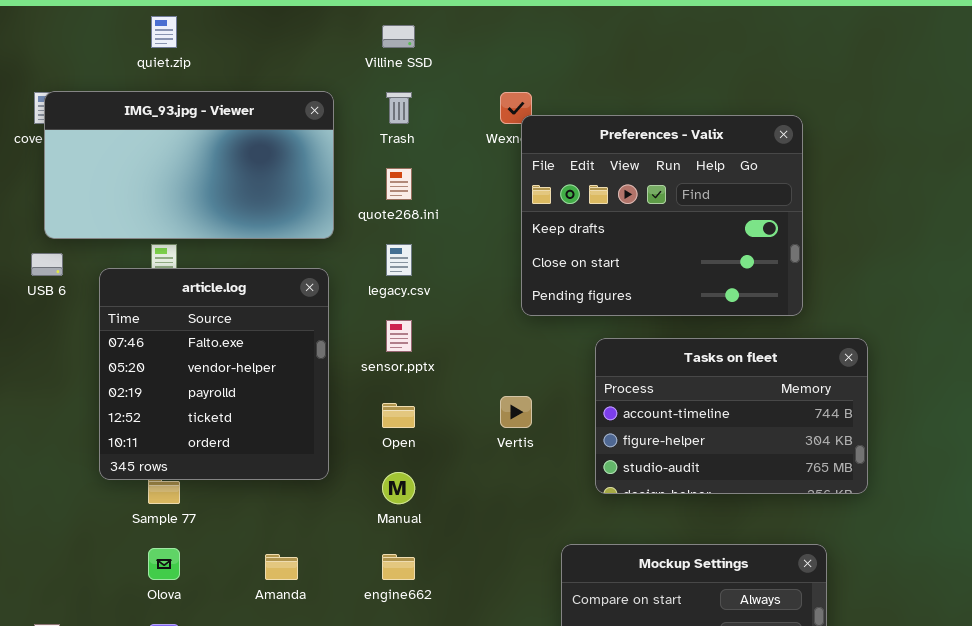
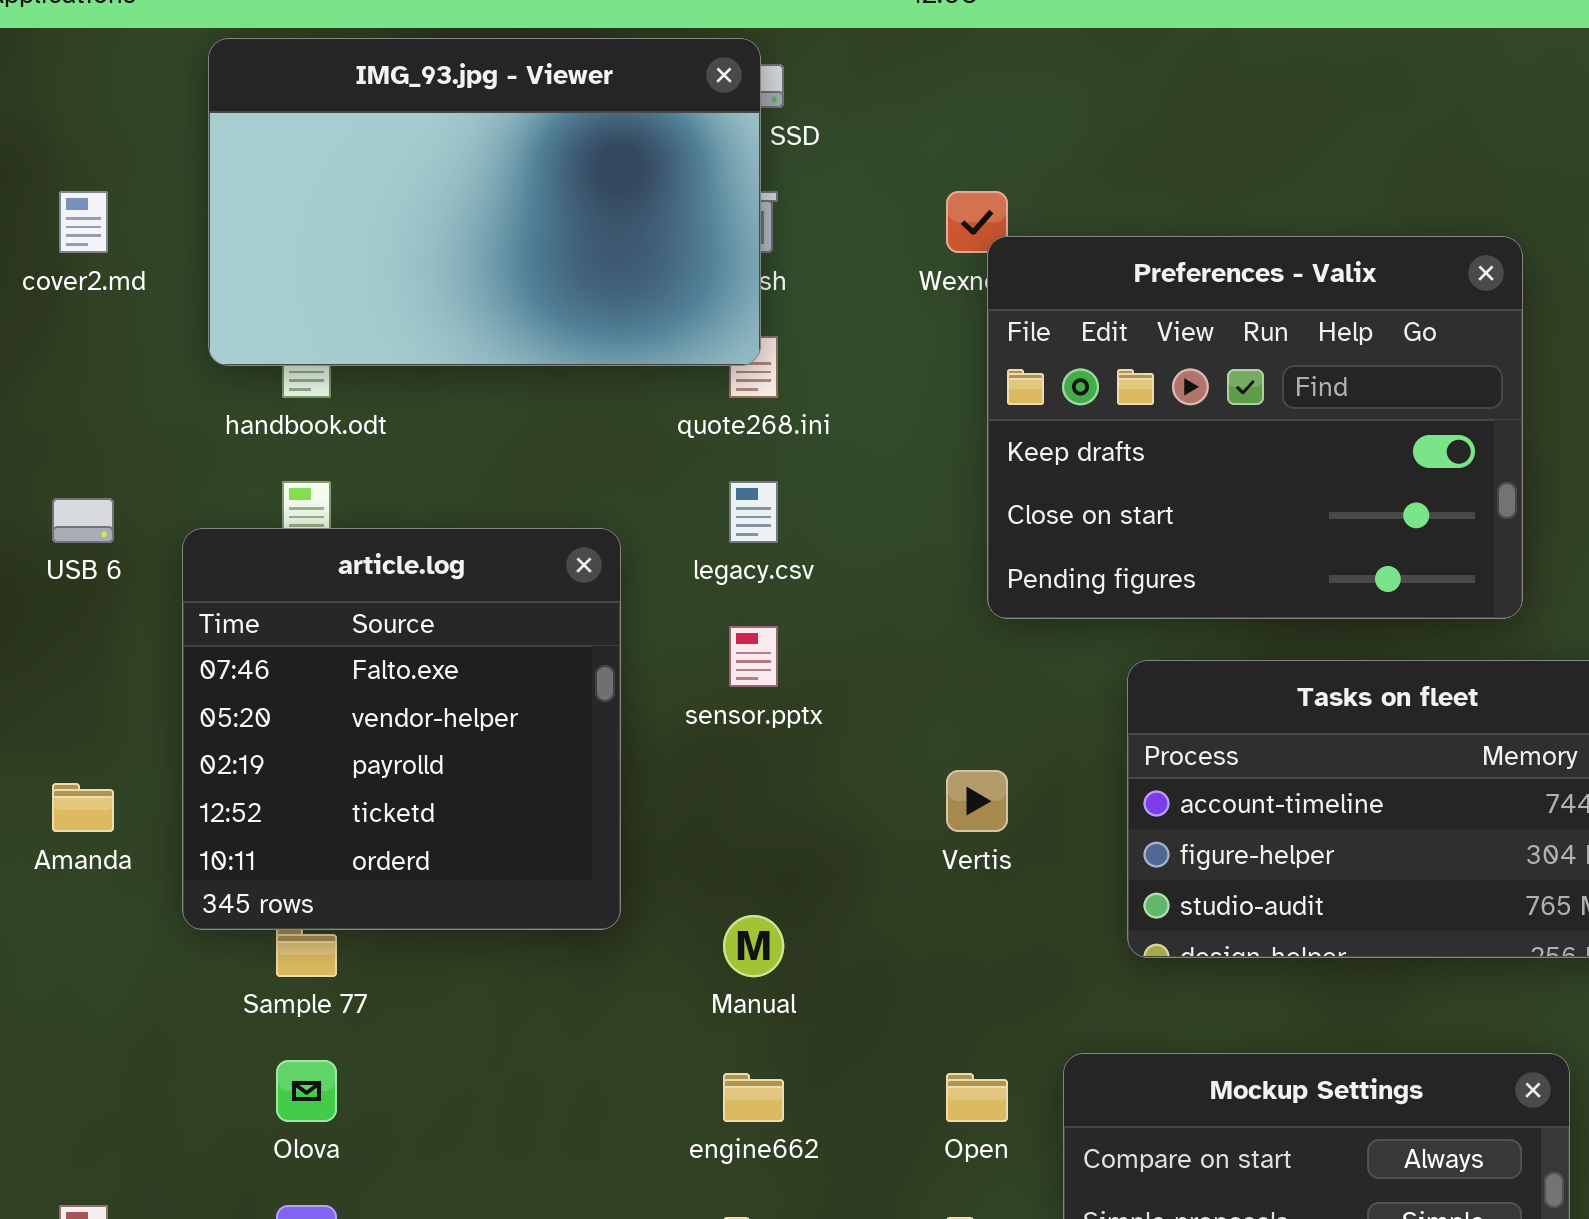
IMG_93.jpg - Viewer: [44,91,334,239] -> [208,38,761,366], moved, resized
Open: [382,403,415,428] -> [946,1073,1008,1122], moved
Amanda: [265,554,298,580] -> [52,783,114,832], moved

